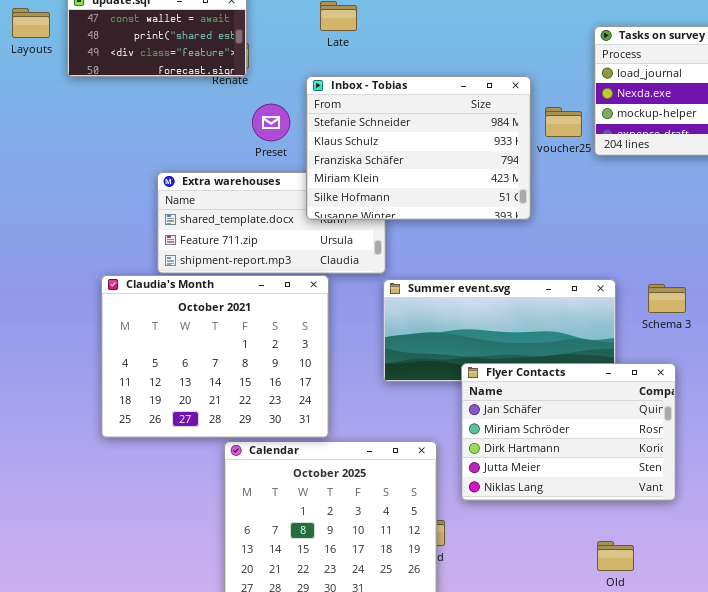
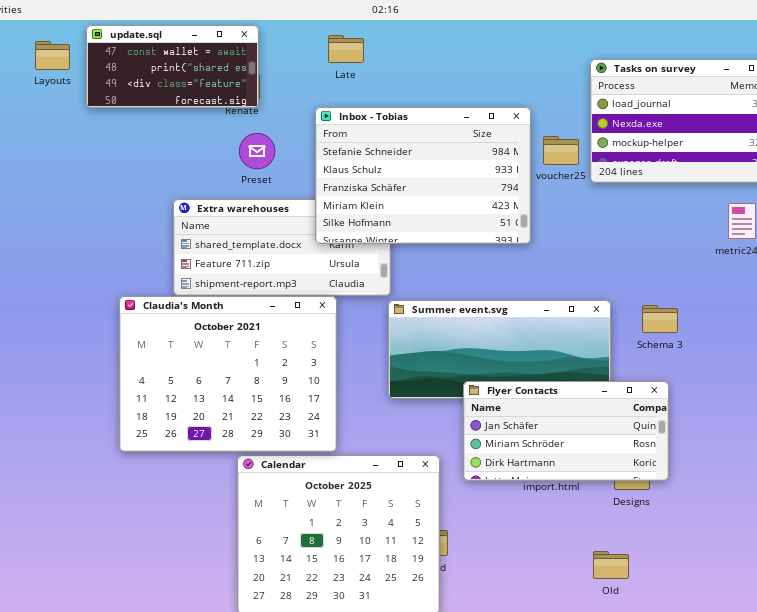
Preset: [252,104,290,141] -> [239,133,275,169], moved
Flyer Contacts: [461,363,676,501] -> [463,381,669,481], resized

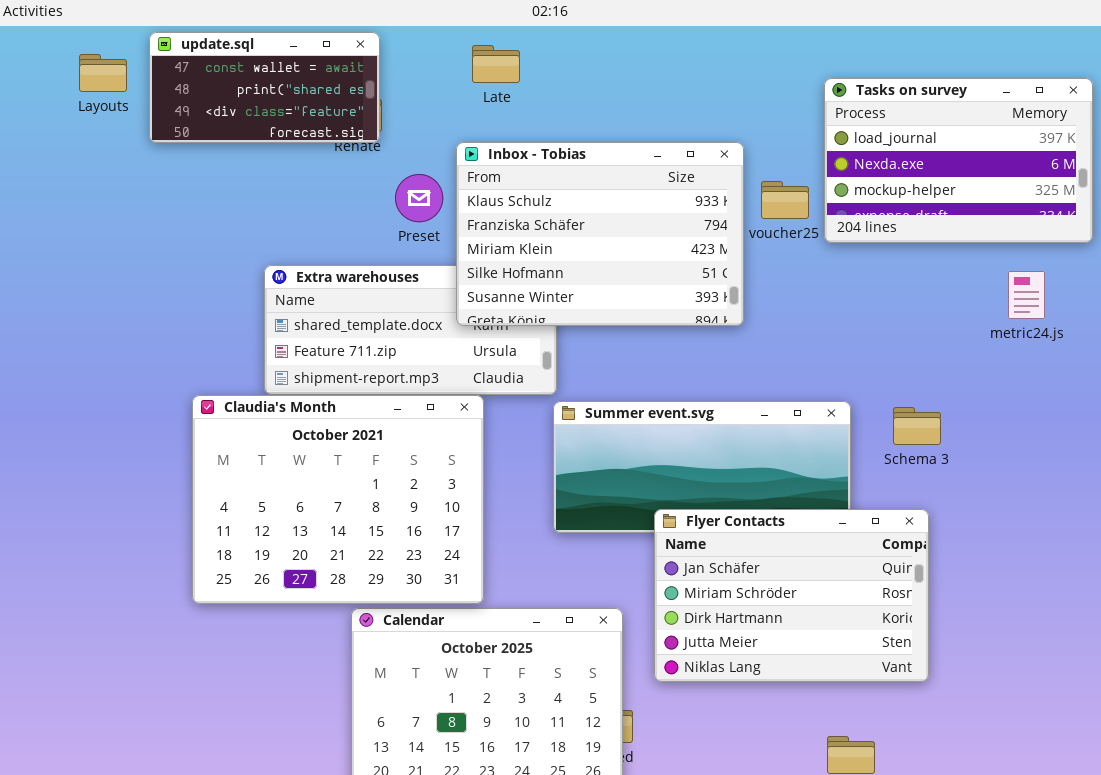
Inbox - Tobias: [315,107,531,244] -> [456,142,744,326], scrolled down 1 row
Preset: [239,133,275,169] -> [395,174,443,222], moved
Flyer Contacts: [463,381,669,481] -> [654,509,929,682], resized

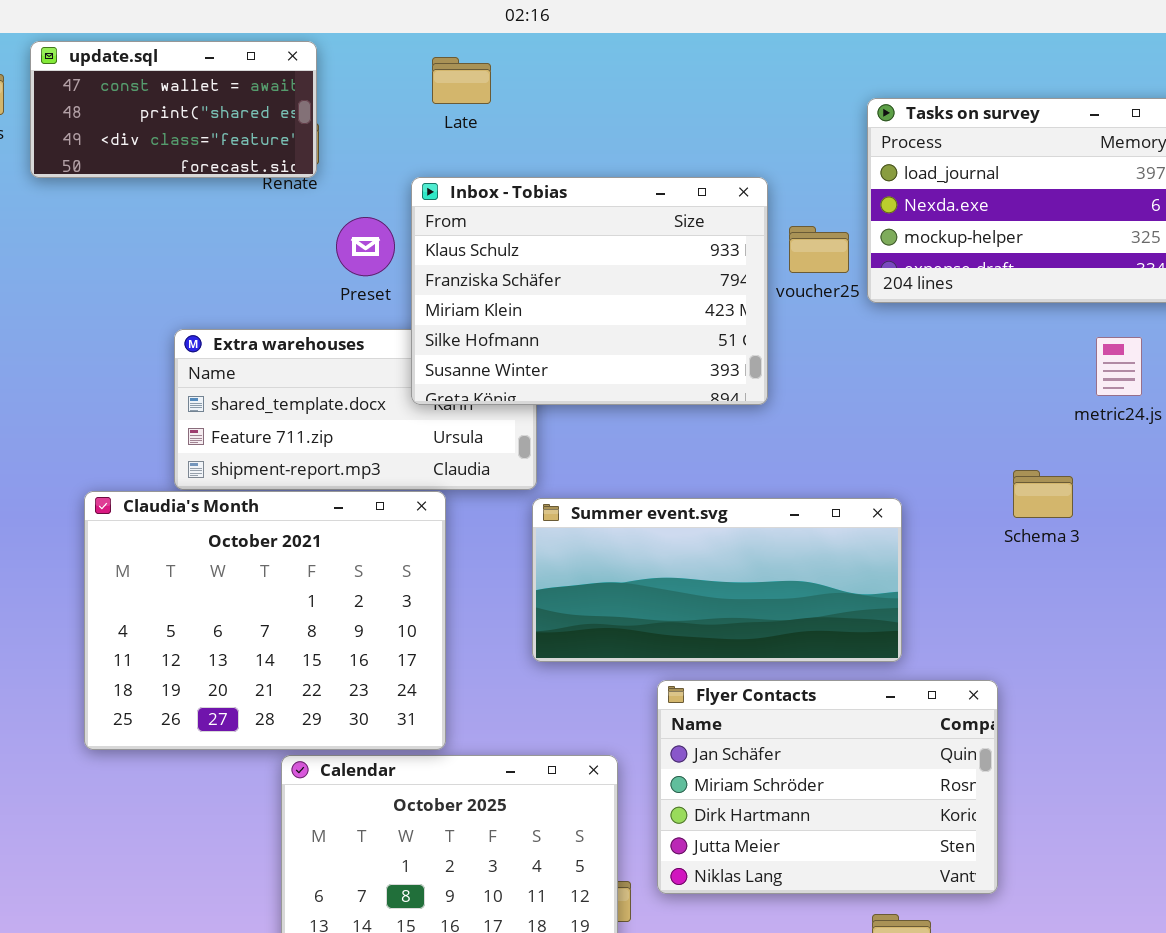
Schema 3: [893,407,941,445] -> [1013,470,1073,518], moved
Flyer Contacts: [654,509,929,682] -> [657,680,998,894], moved

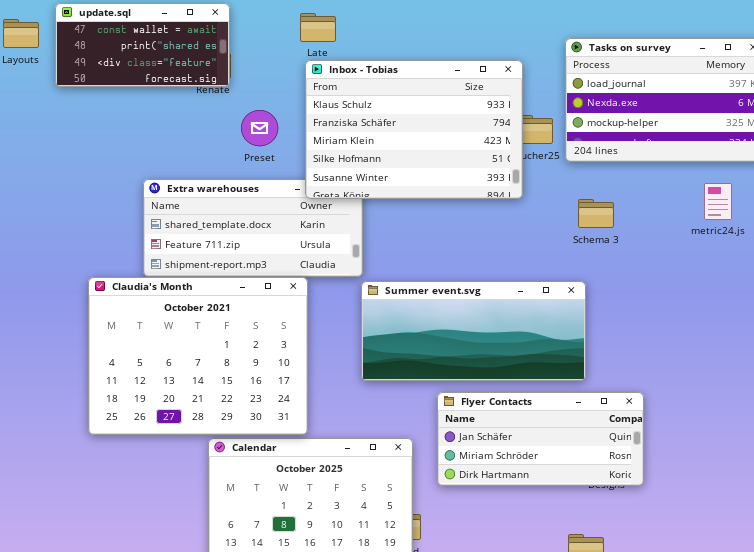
Inbox - Tobias: [411,177,768,405] -> [305,60,523,199], moved
Schema 3: [1013,470,1073,518] -> [578,199,614,228], moved
Flyer Contacts: [657,680,998,894] -> [437,392,644,486], resized

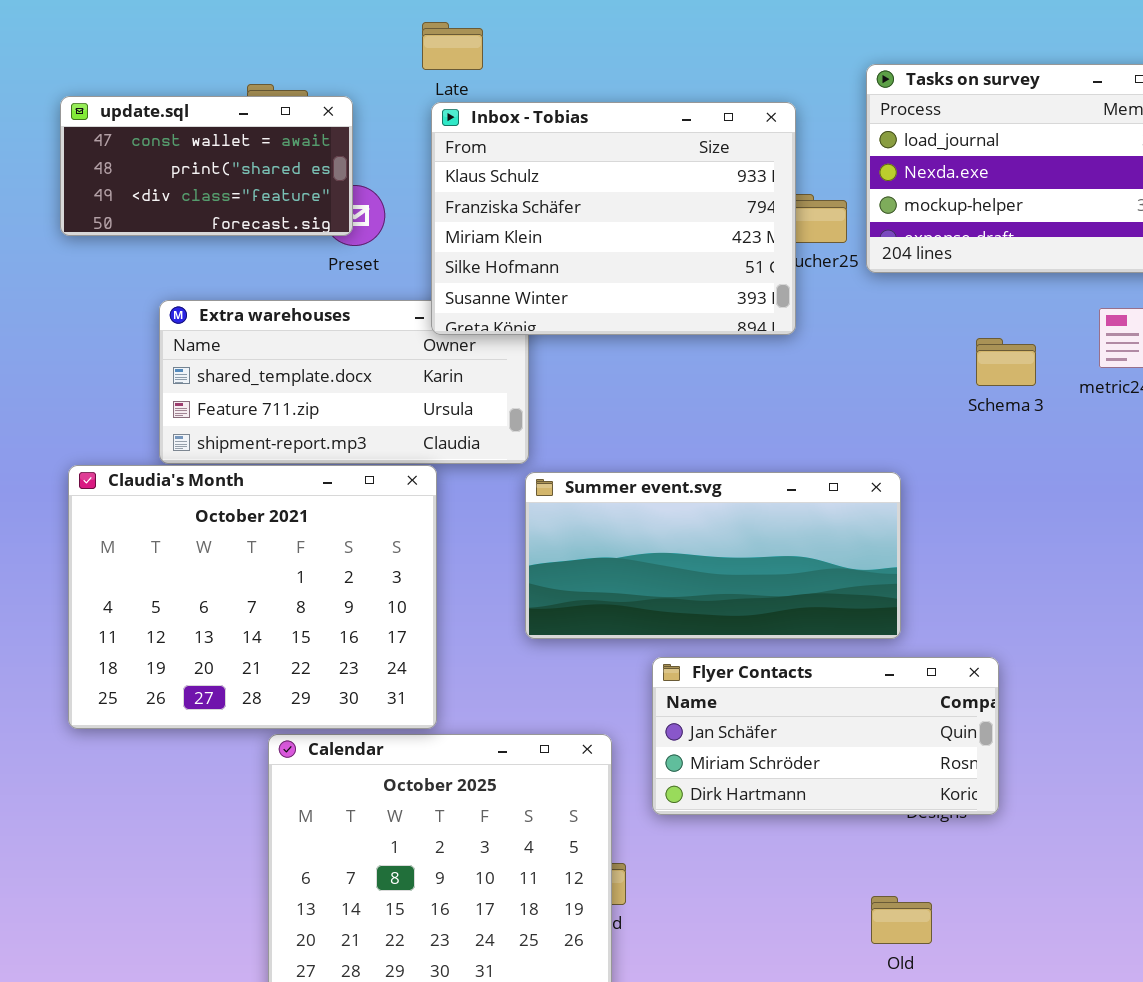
update.sql: [55,3,230,87] -> [60,96,353,236], moved
Schema 3: [578,199,614,228] -> [976,338,1036,386], moved

